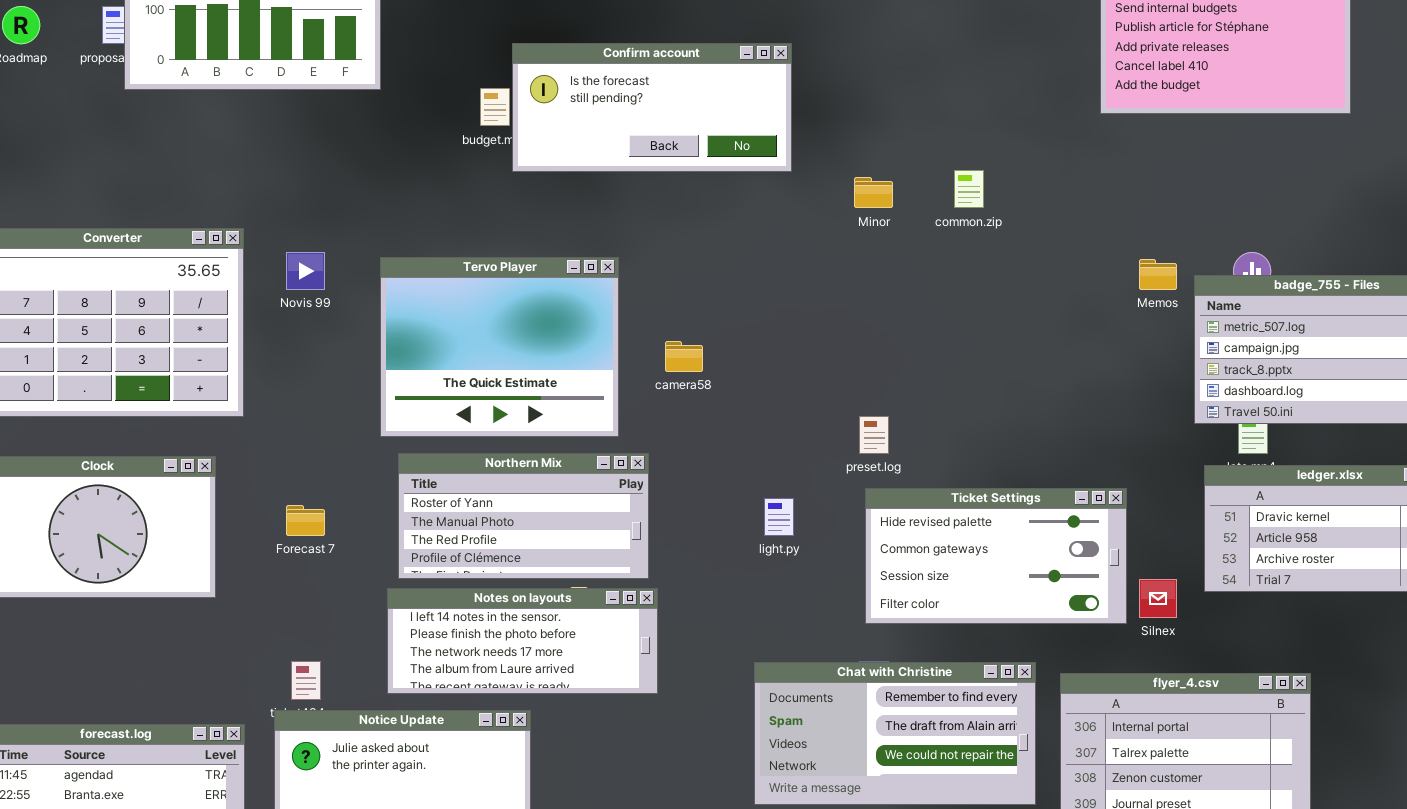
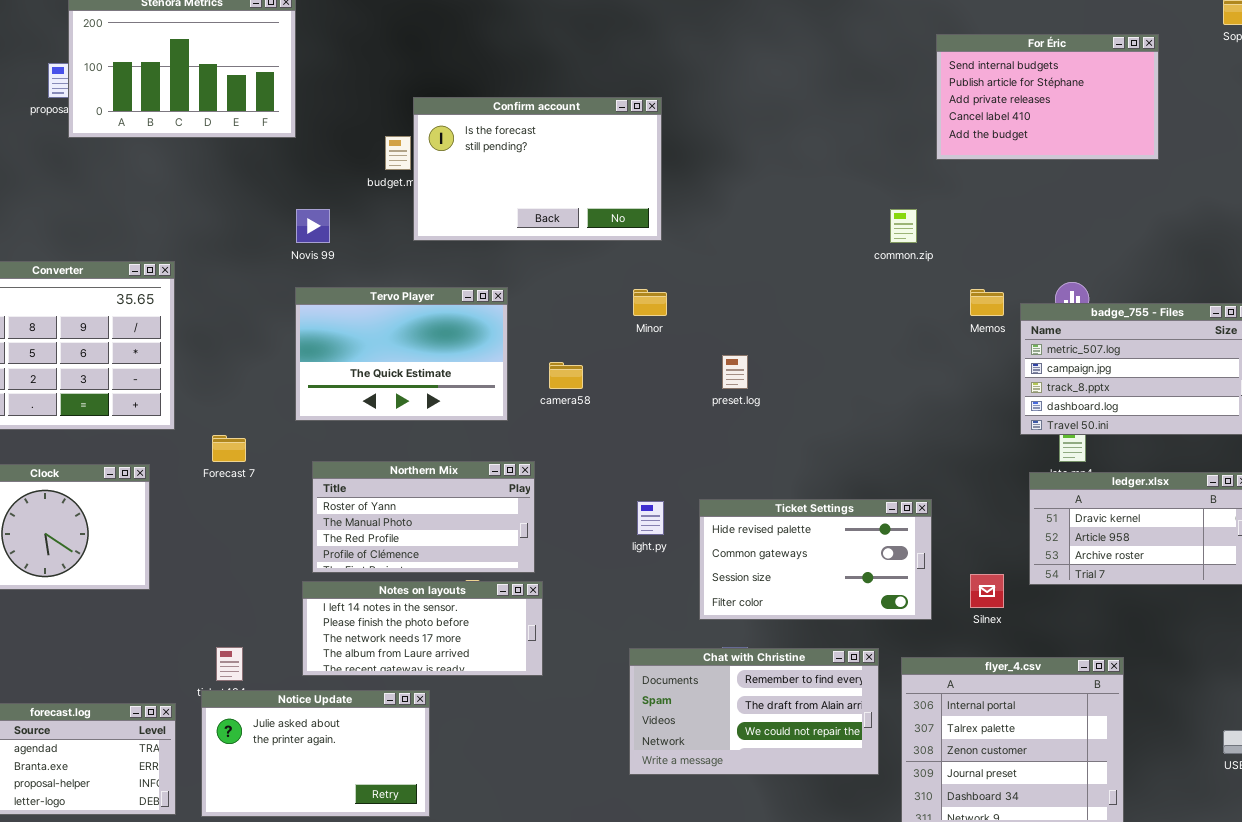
Confirm account: [512,43,792,172] -> [413,97,662,241], resized
common.zip: [954,170,984,208] -> [890,209,917,243], moved
Minor: [854,177,893,208] -> [633,289,667,316], moved
Novis 99: [286,252,325,290] -> [296,209,330,243], moved
Tervo Player: [380,257,619,437] -> [295,287,508,421], resized
preset.log: [859,416,889,454] -> [722,355,748,389], moved
Ticket Settings: [865,488,1127,624] -> [699,499,932,620], moved
Forecast 7: [286,505,325,536] -> [212,435,246,462], moved

